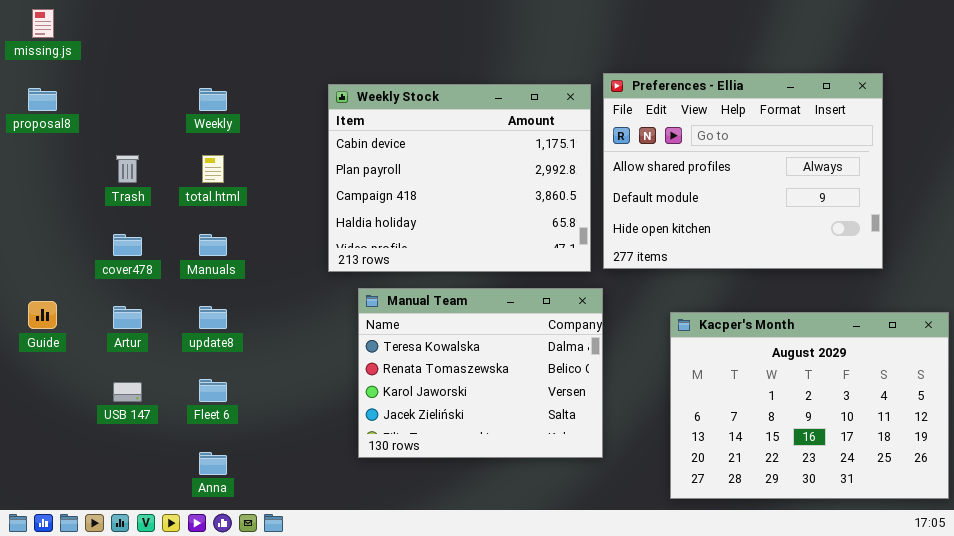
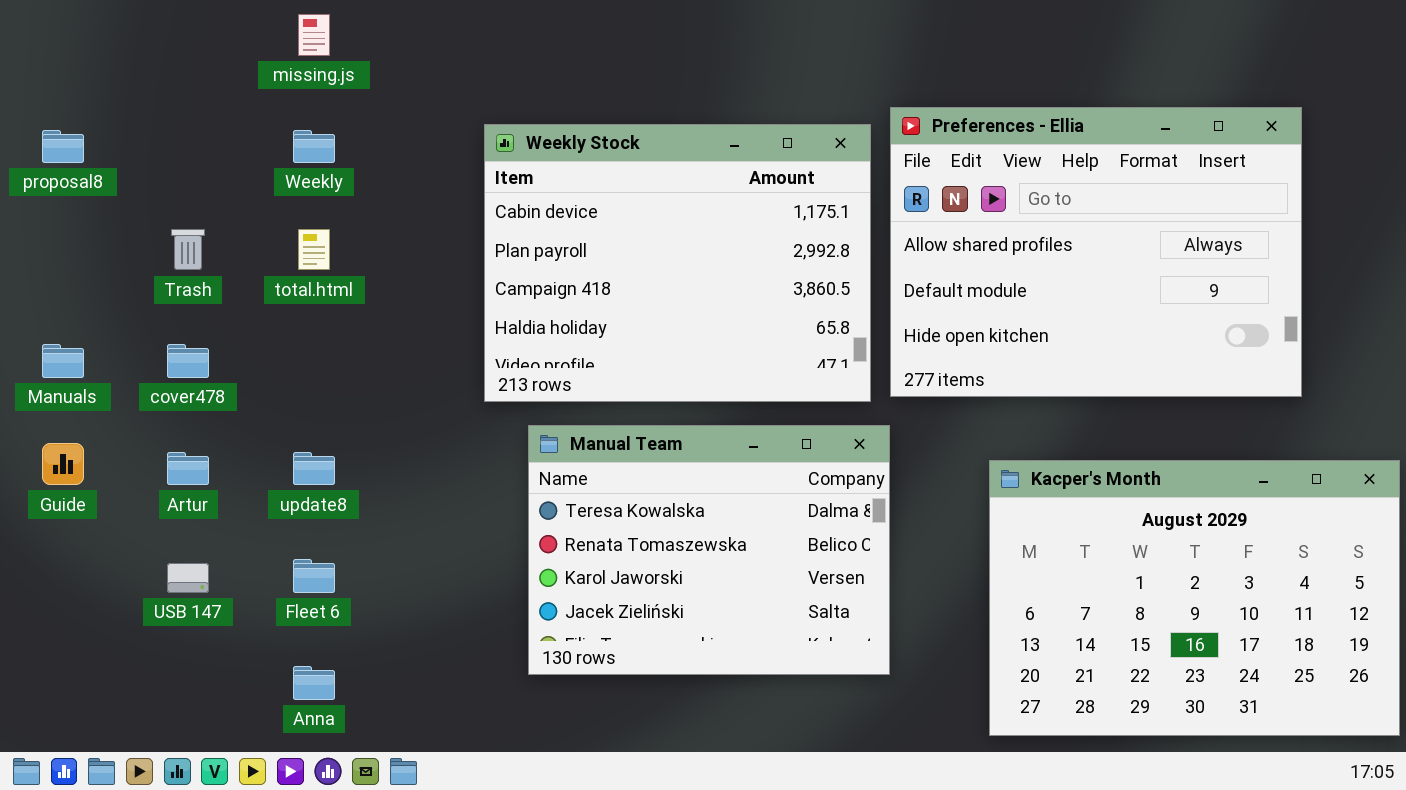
missing.js: [32,9,54,38] -> [298,14,330,56], moved
Manuals: [199,234,227,256] -> [42,344,84,378], moved

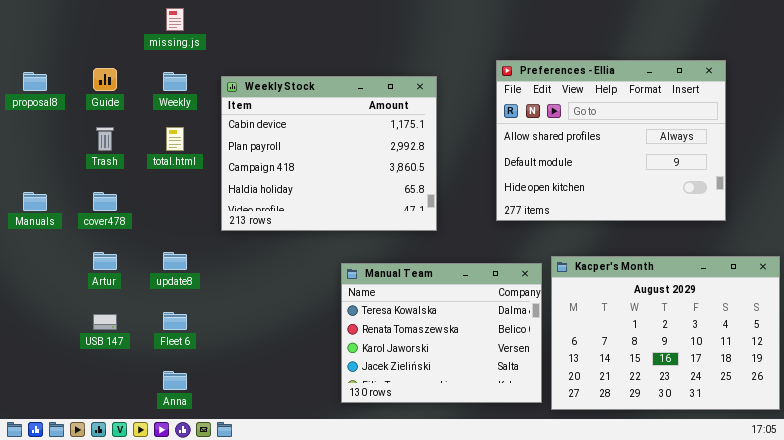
Weekly Stock: [484,124,871,402] -> [221,76,437,231], moved
Manual Team: [528,425,890,675] -> [341,263,542,403], moved
Guide: [42,443,84,485] -> [93,68,117,91], moved

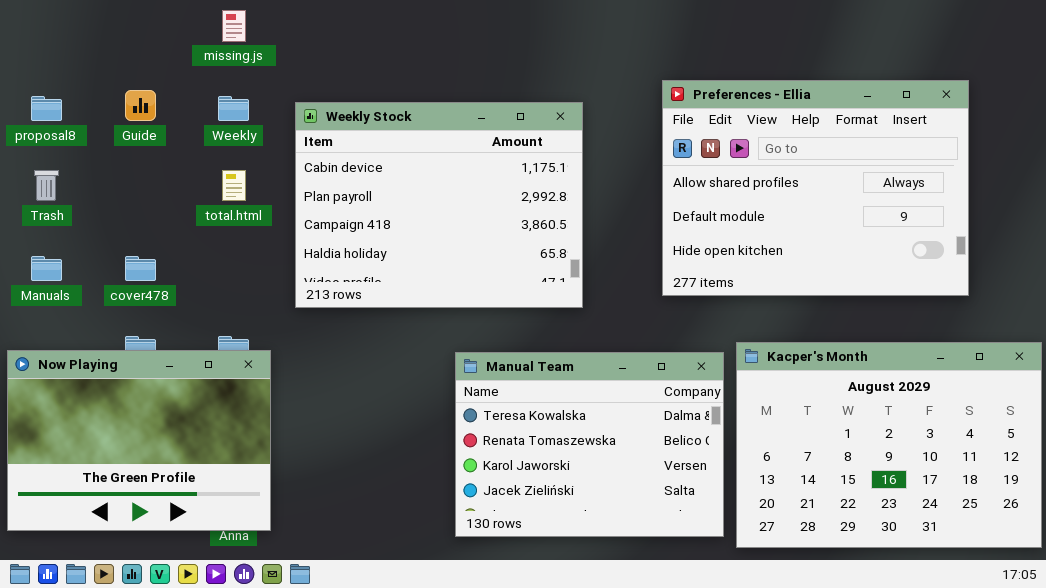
Trash: [96,127,114,151] -> [34,170,59,201], moved
Now Playing: none -> [7,350,271,531], opened

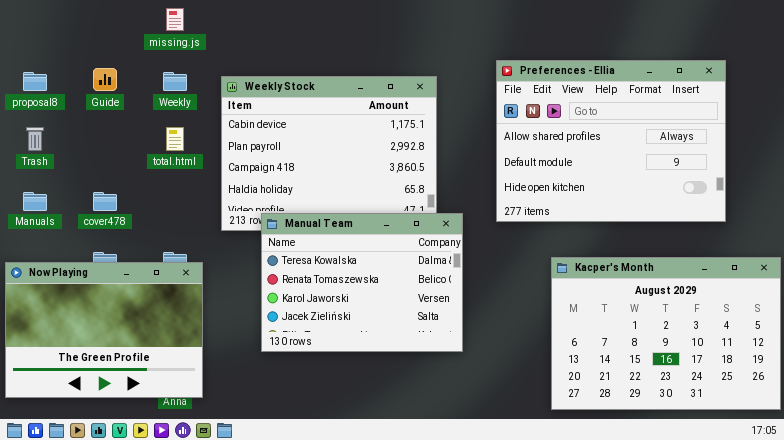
Manual Team: [455,352,724,537] -> [261,213,463,352], moved

